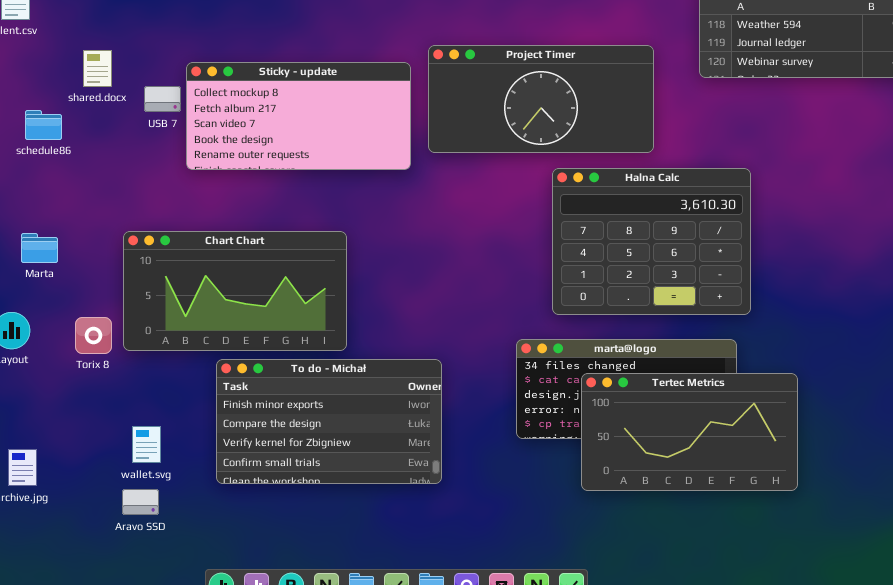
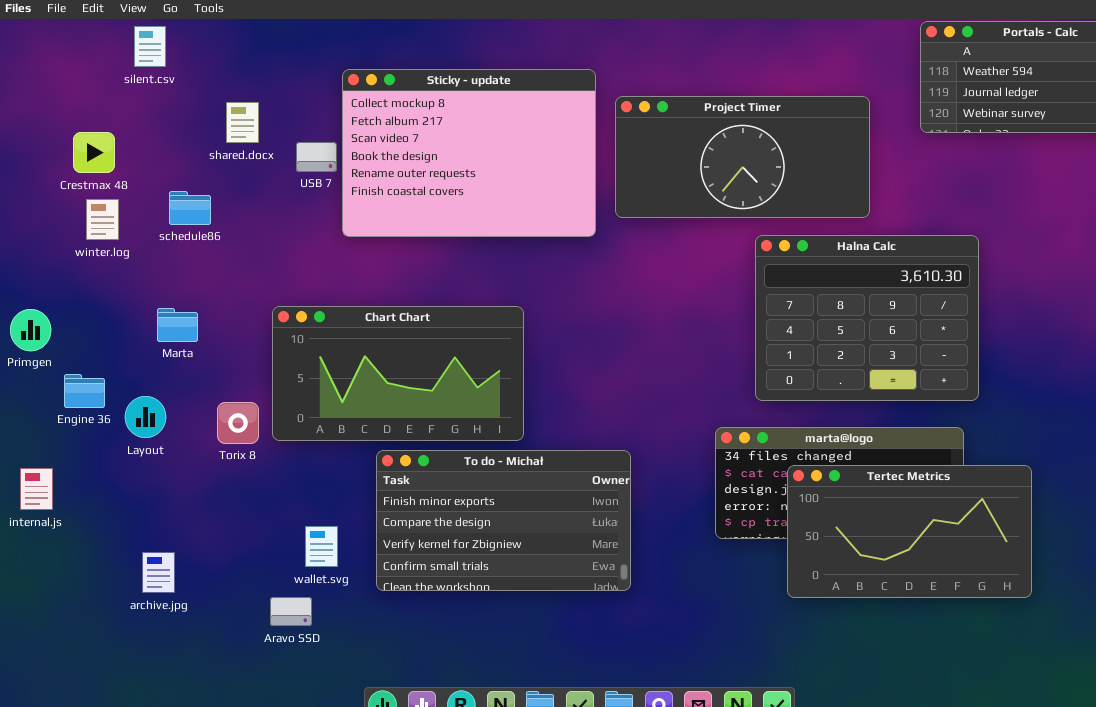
Sticky - update: [186,62,411,170] -> [342,69,596,237], resized
schedule86: [25,110,62,140] -> [169,191,211,225], moved
wallet.svg: [132,426,161,463] -> [305,526,338,567], moved

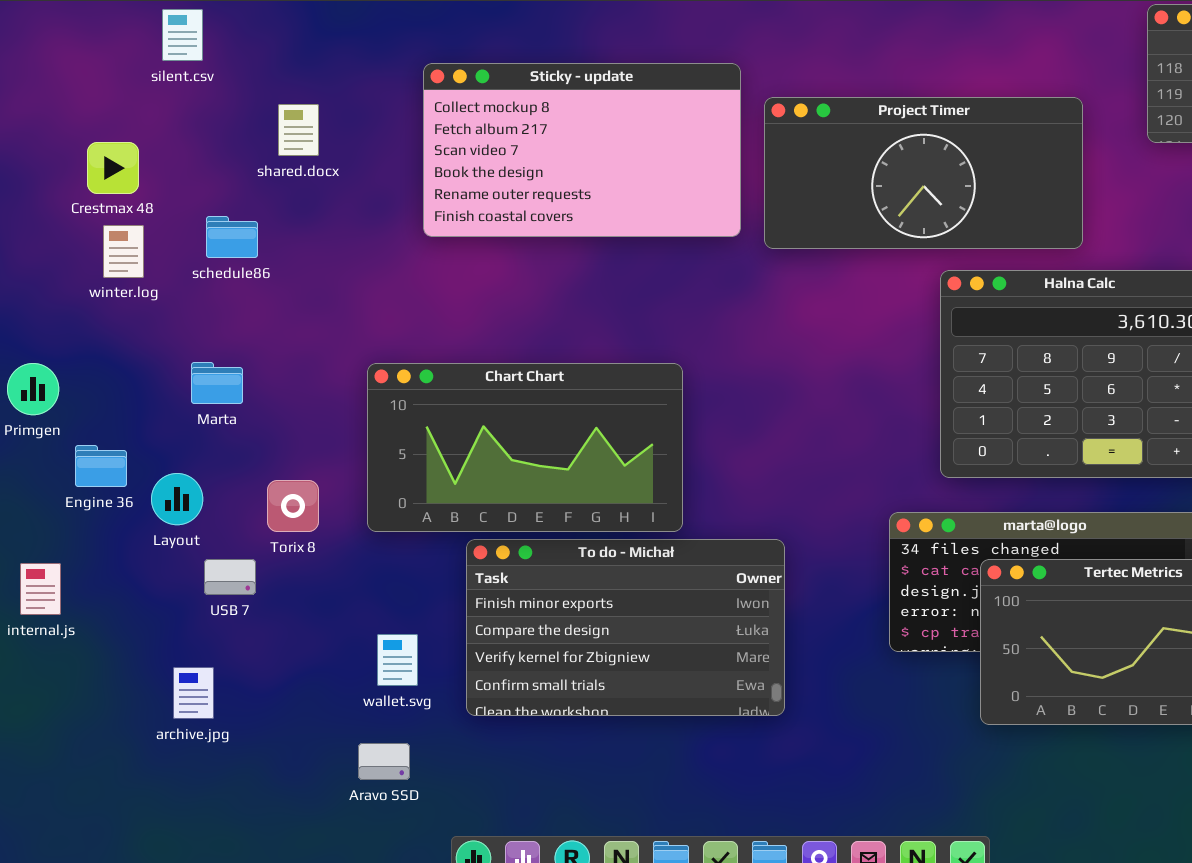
Sticky - update: [342,69,596,237] -> [423,63,741,237], resized
USB 7: [296,142,337,172] -> [204,559,256,595], moved
Chart Chart: [272,306,524,441] -> [367,363,683,532], moved
Aravo SSD: [270,597,312,626] -> [358,743,410,780], moved

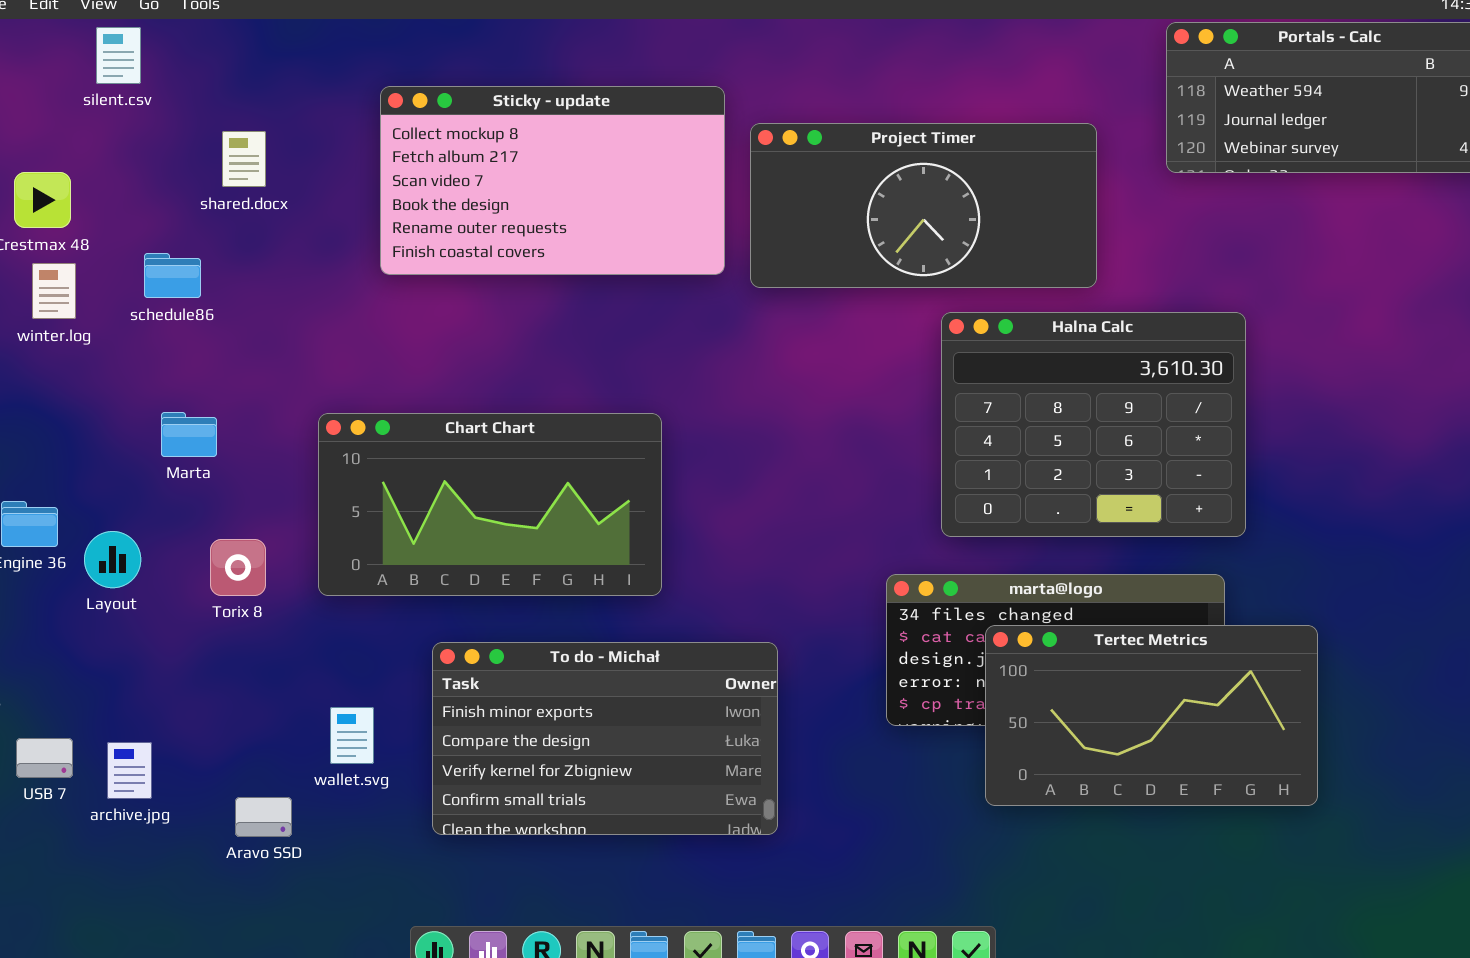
Marta: [191,362,243,404] -> [161,412,217,457], moved
To do - Michał: [466,539,785,716] -> [432,642,778,835], moved
USB 7: [204,559,256,595] -> [16,738,73,778], moved
Aravo SSD: [358,743,410,780] -> [235,797,292,837], moved

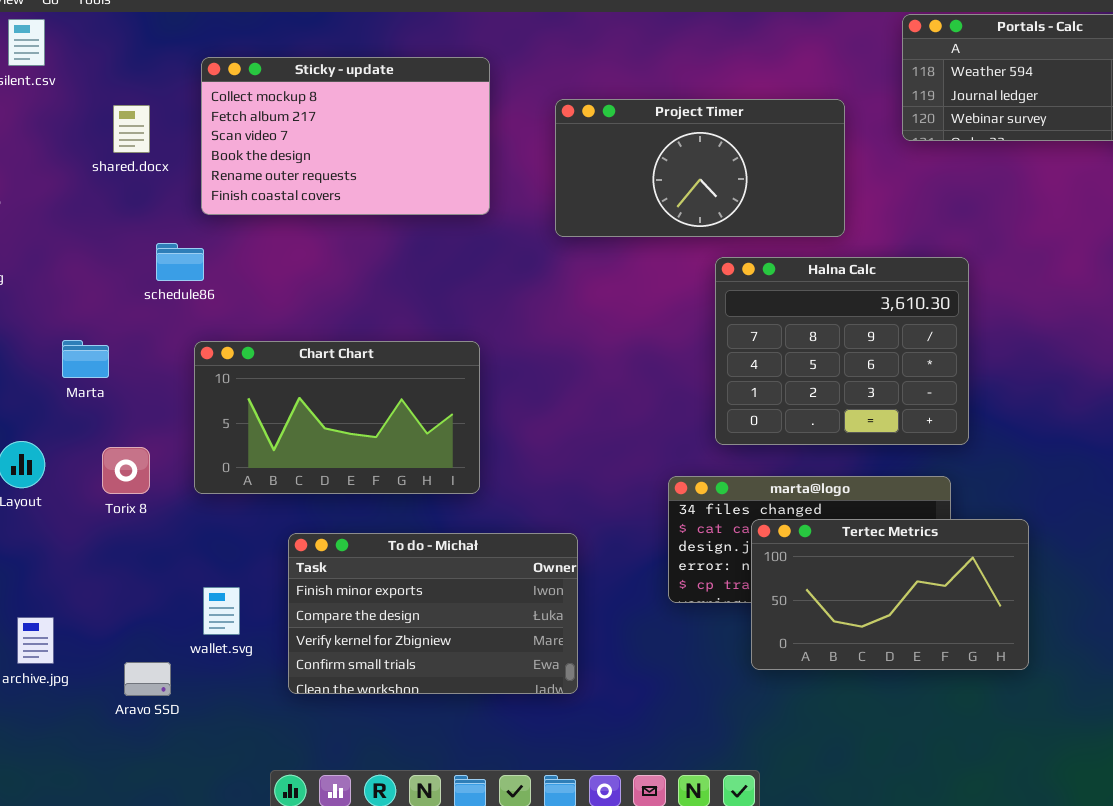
Sticky - update: [380,86,725,275] -> [201,57,490,215], moved
schedule86: [144,253,201,298] -> [156,243,204,281], moved

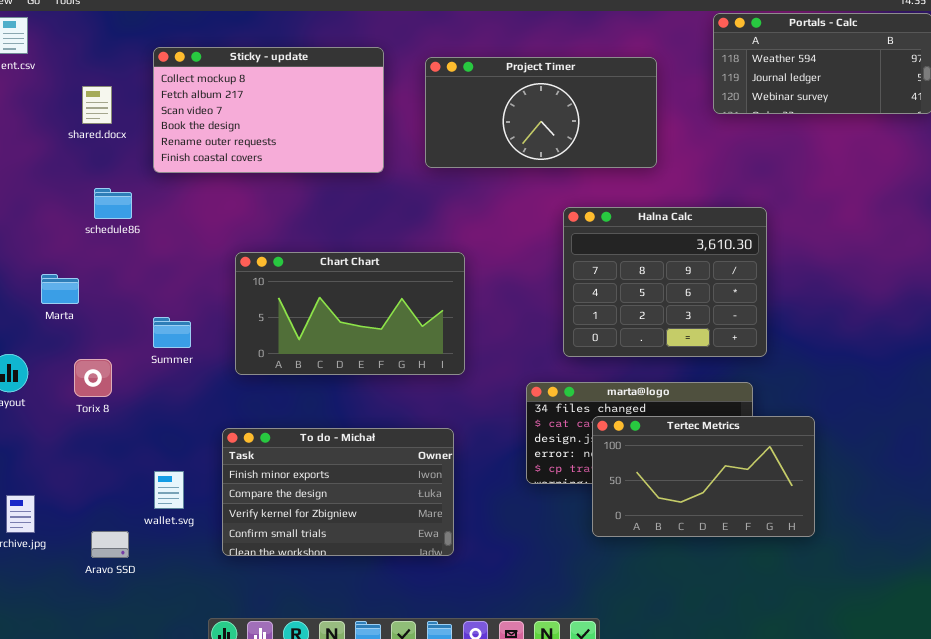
Project Timer: [555,99,845,237] -> [425,57,657,168], moved
schedule86: [156,243,204,281] -> [94,188,132,219], moved
Chart Chart: [194,341,480,494] -> [235,252,465,375], moved

